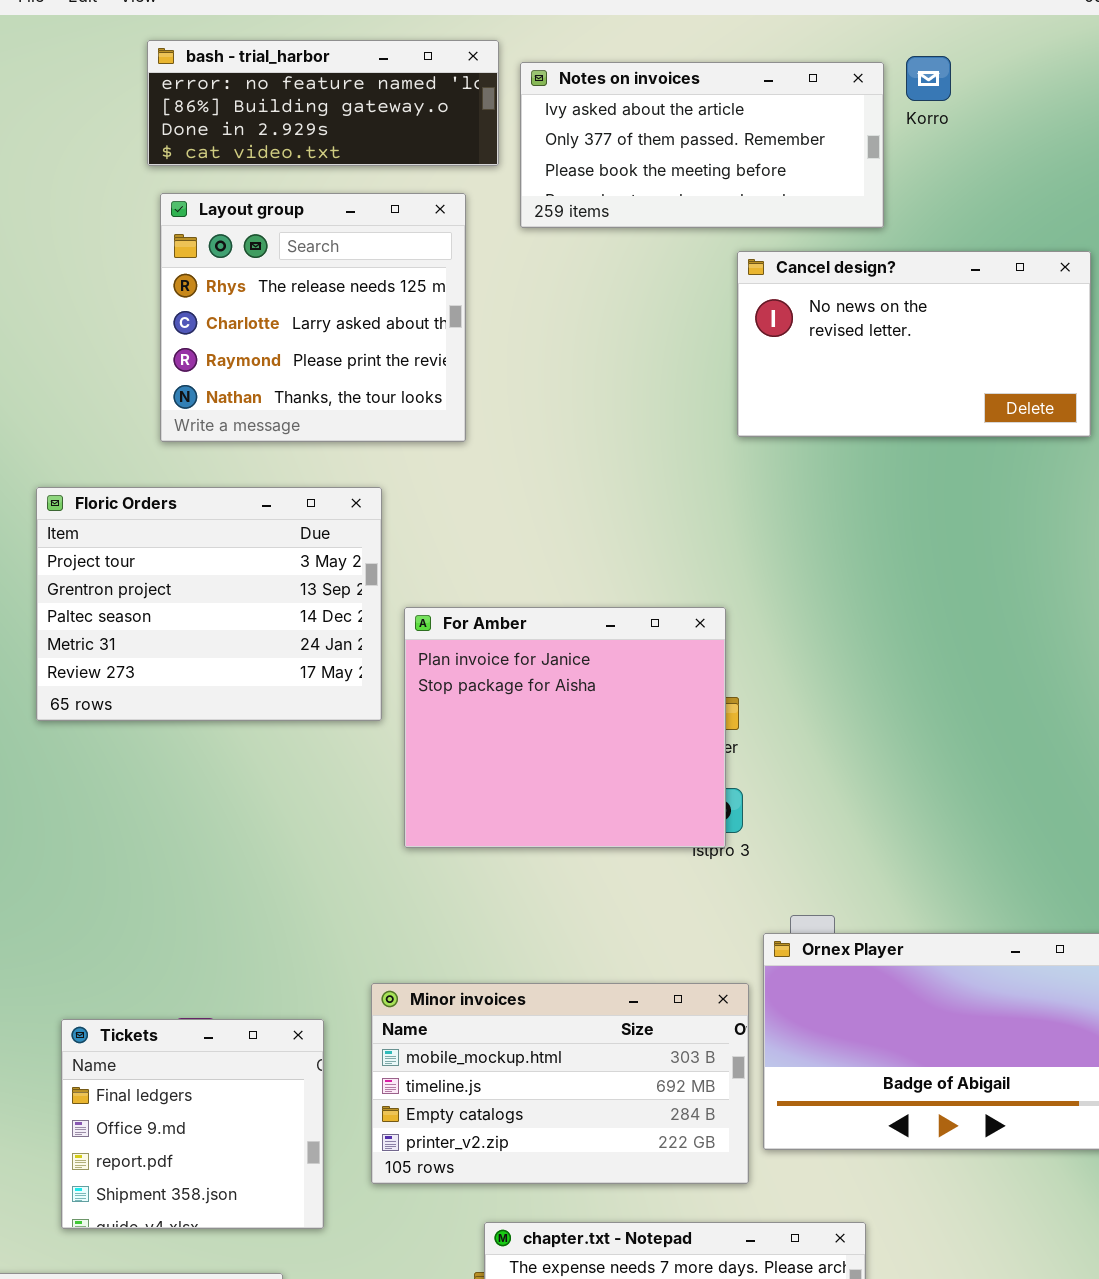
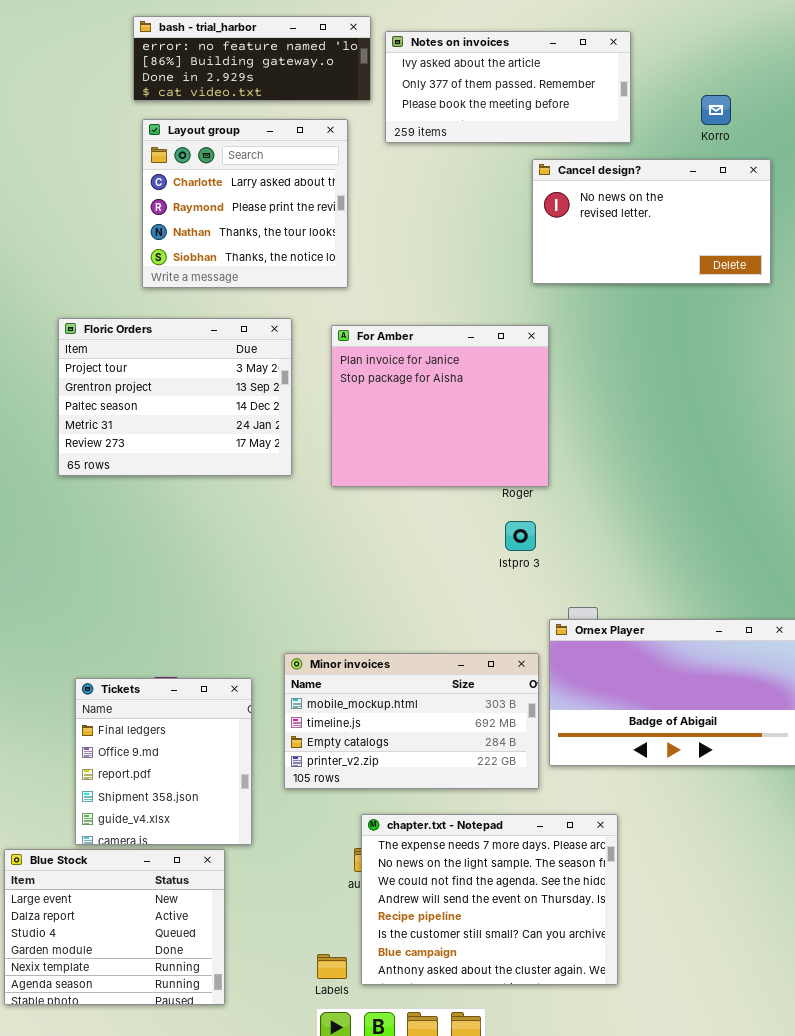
Korro: [906,56,951,101] -> [701,95,731,125], moved
Layout group: [160,193,466,442] -> [142,119,348,288], scrolled down 1 row
For Amber: [404,607,726,848] -> [331,325,549,487], moved
Tickets: [61,1019,324,1229] -> [75,678,252,845], resized

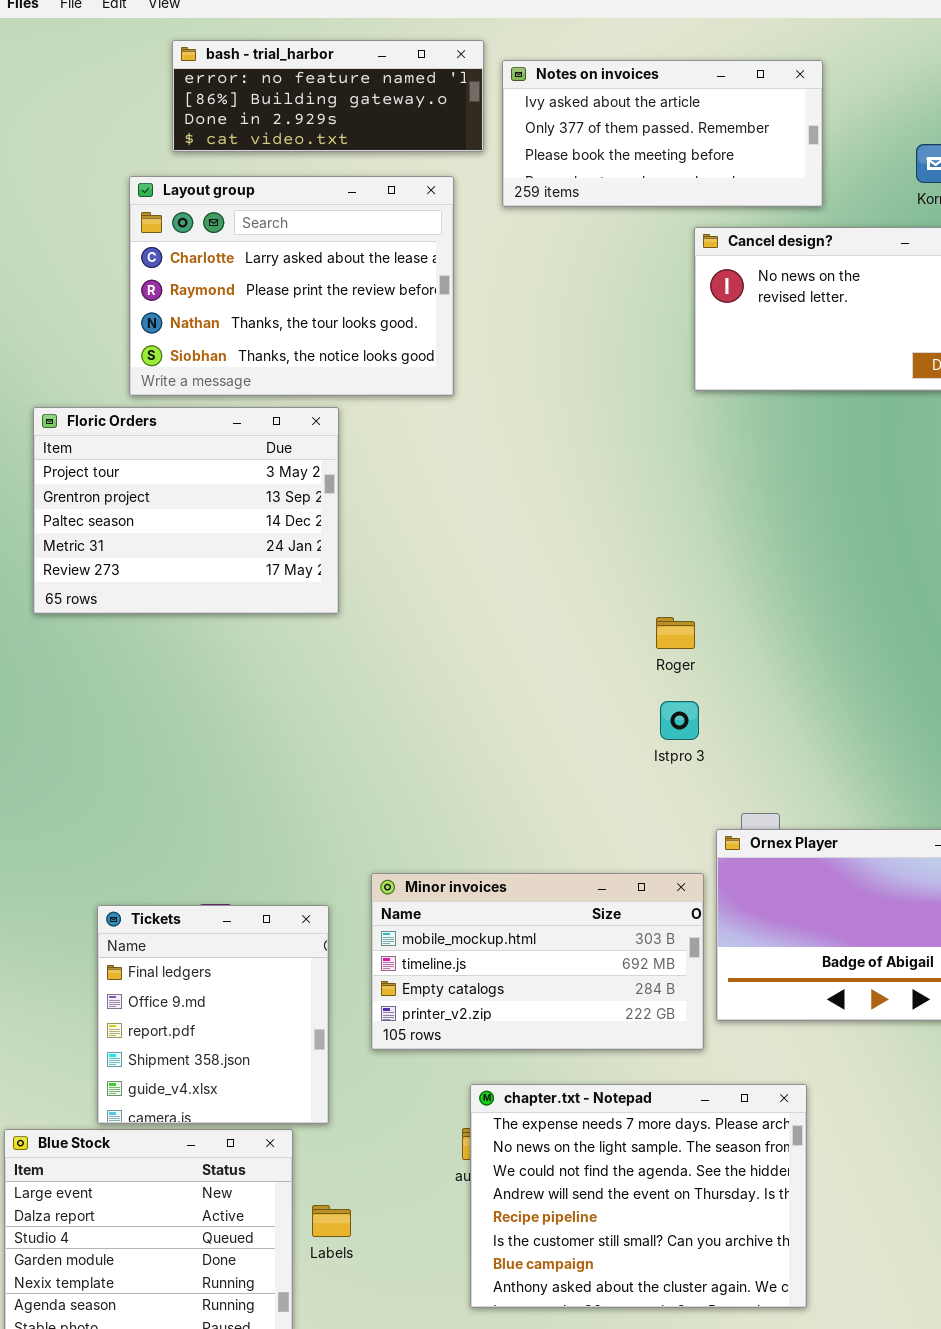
Layout group: [142,119,348,288] -> [129,176,454,396], resized
Floric Orders: [58,318,292,476] -> [33,407,339,614], moved
For Amber: [331,325,549,487] -> none, closed
Labels: [317,954,347,979] -> [312,1205,351,1237], moved

